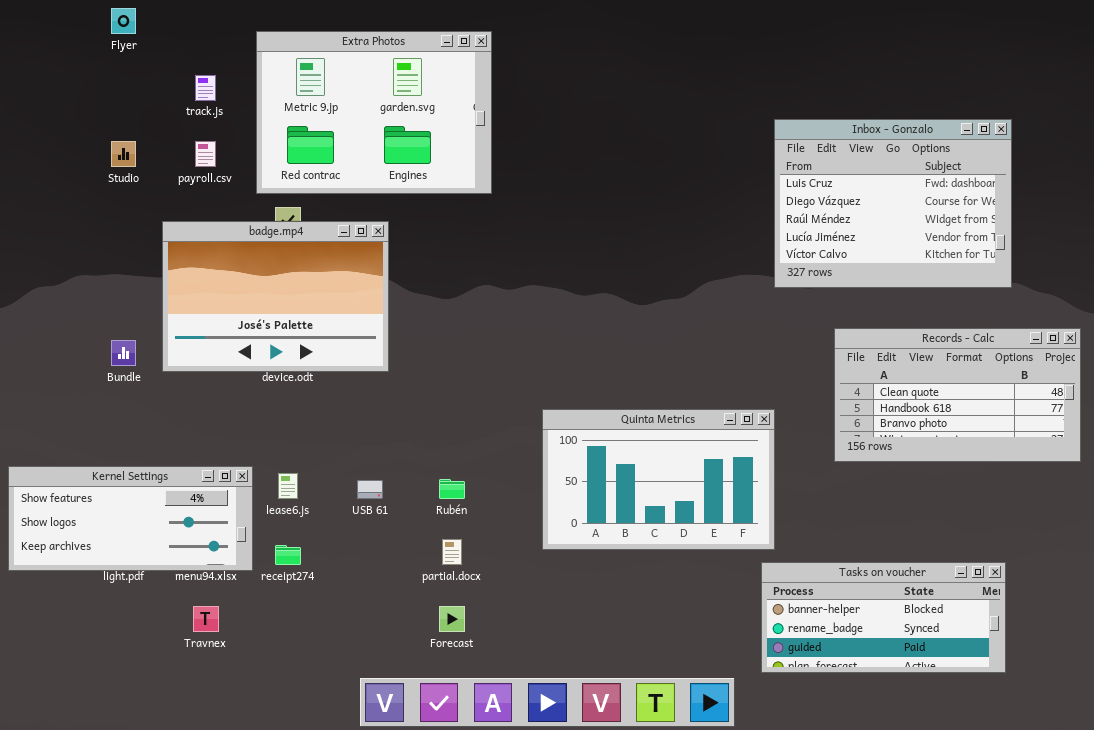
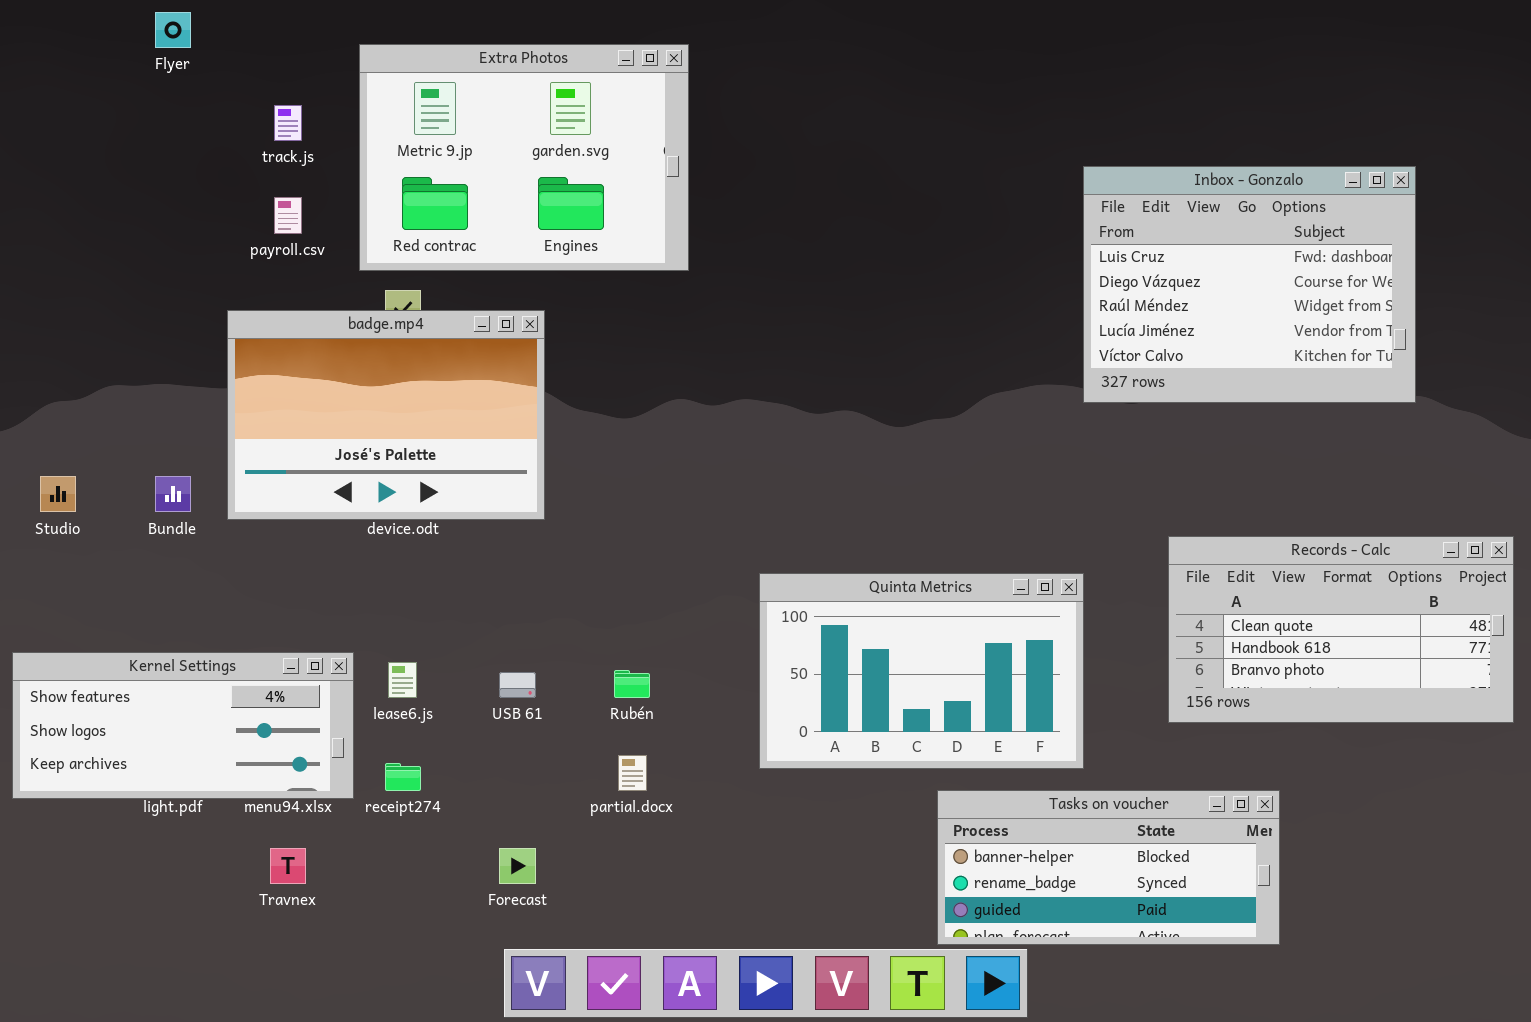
Studio: [111,141,136,167] -> [40,476,76,512], moved
Records - Calc: [834,328,1081,462] -> [1168,536,1514,723], moved
Tasks on voucher: [761,562,1006,673] -> [937,790,1280,945], moved
Forecast: [439,606,465,632] -> [499,848,536,884], moved

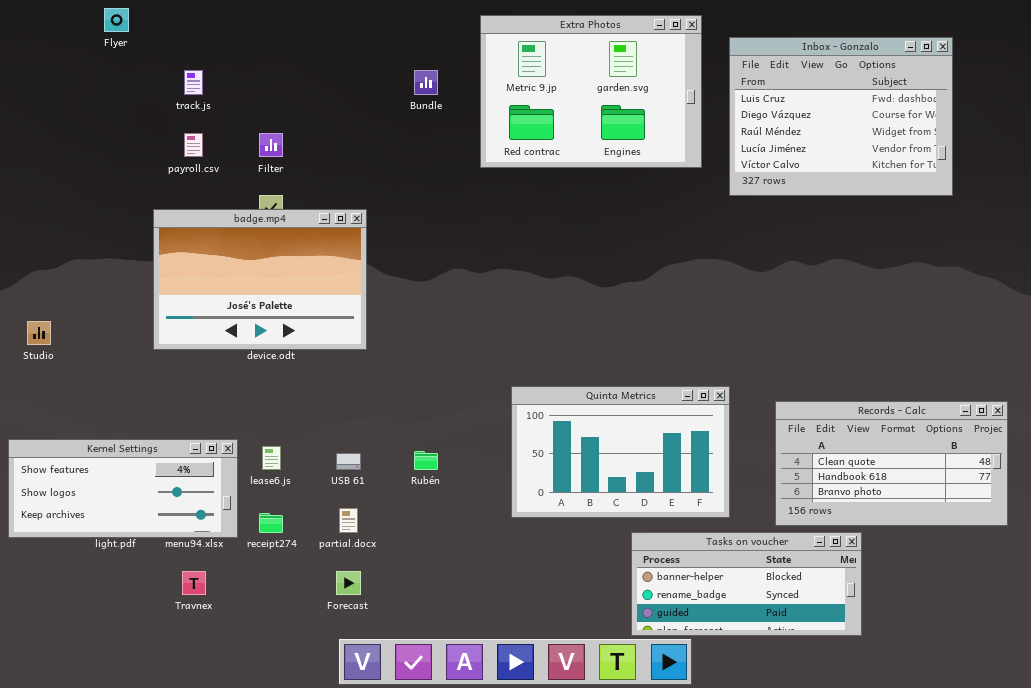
Extra Photos: [359,44,689,271] -> [480,15,702,168], moved
Inbox - Gonzalo: [1083,166,1416,403] -> [729,37,953,196], moved
Bundle: [155,476,191,512] -> [414,70,438,95], moved
Records - Calc: [1168,536,1514,723] -> [775,401,1008,526], moved
partial.docx: [618,755,647,791] -> [339,508,358,533], moved

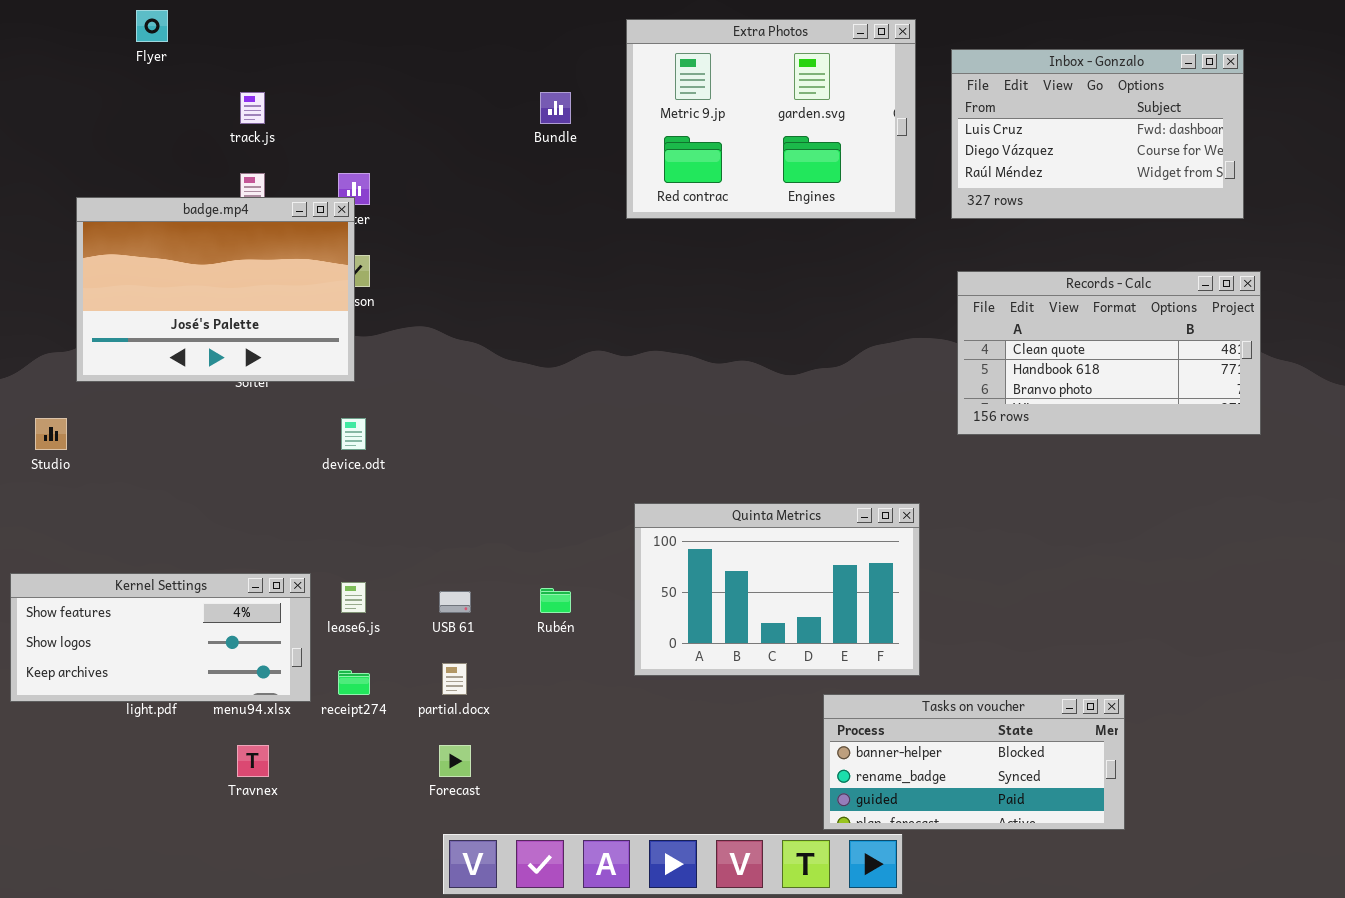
Inbox - Gonzalo: [729,37,953,196] -> [951,49,1244,219], resized
badge.mp4: [153,209,367,350] -> [76,197,355,382], moved
Quinta Metrics: [511,386,730,518] -> [634,503,920,676], moved
Records - Calc: [775,401,1008,526] -> [957,271,1261,435], moved

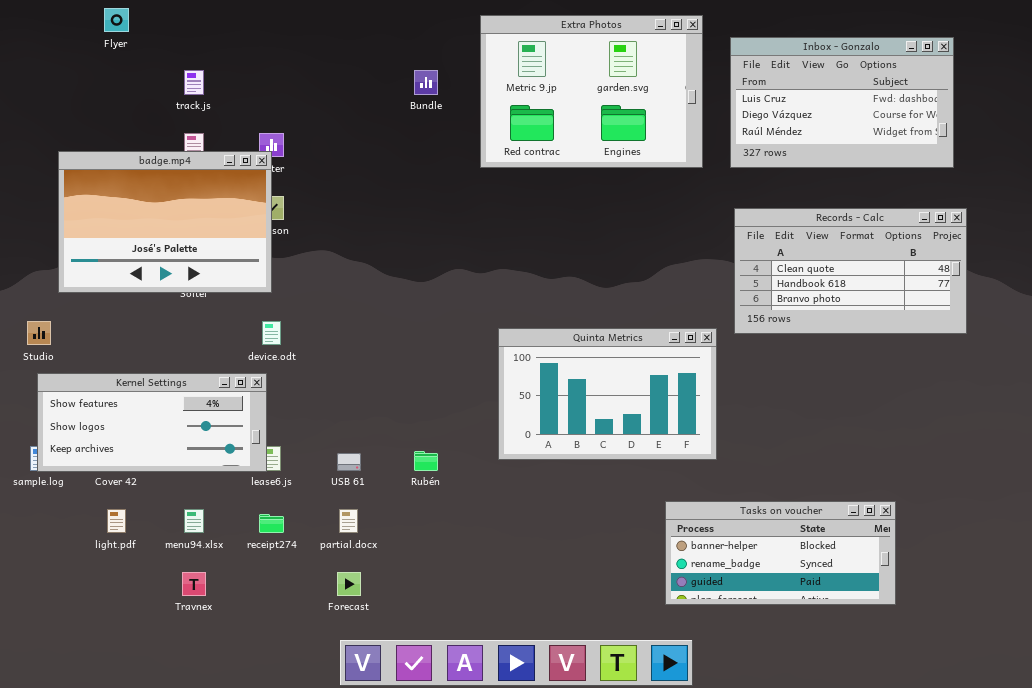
Quinta Metrics: [634,503,920,676] -> [498,328,717,460], moved
Kernel Settings: [10,573,311,702] -> [37,373,267,472], moved
Tasks on voucher: [823,694,1125,830] -> [665,501,896,605], moved

